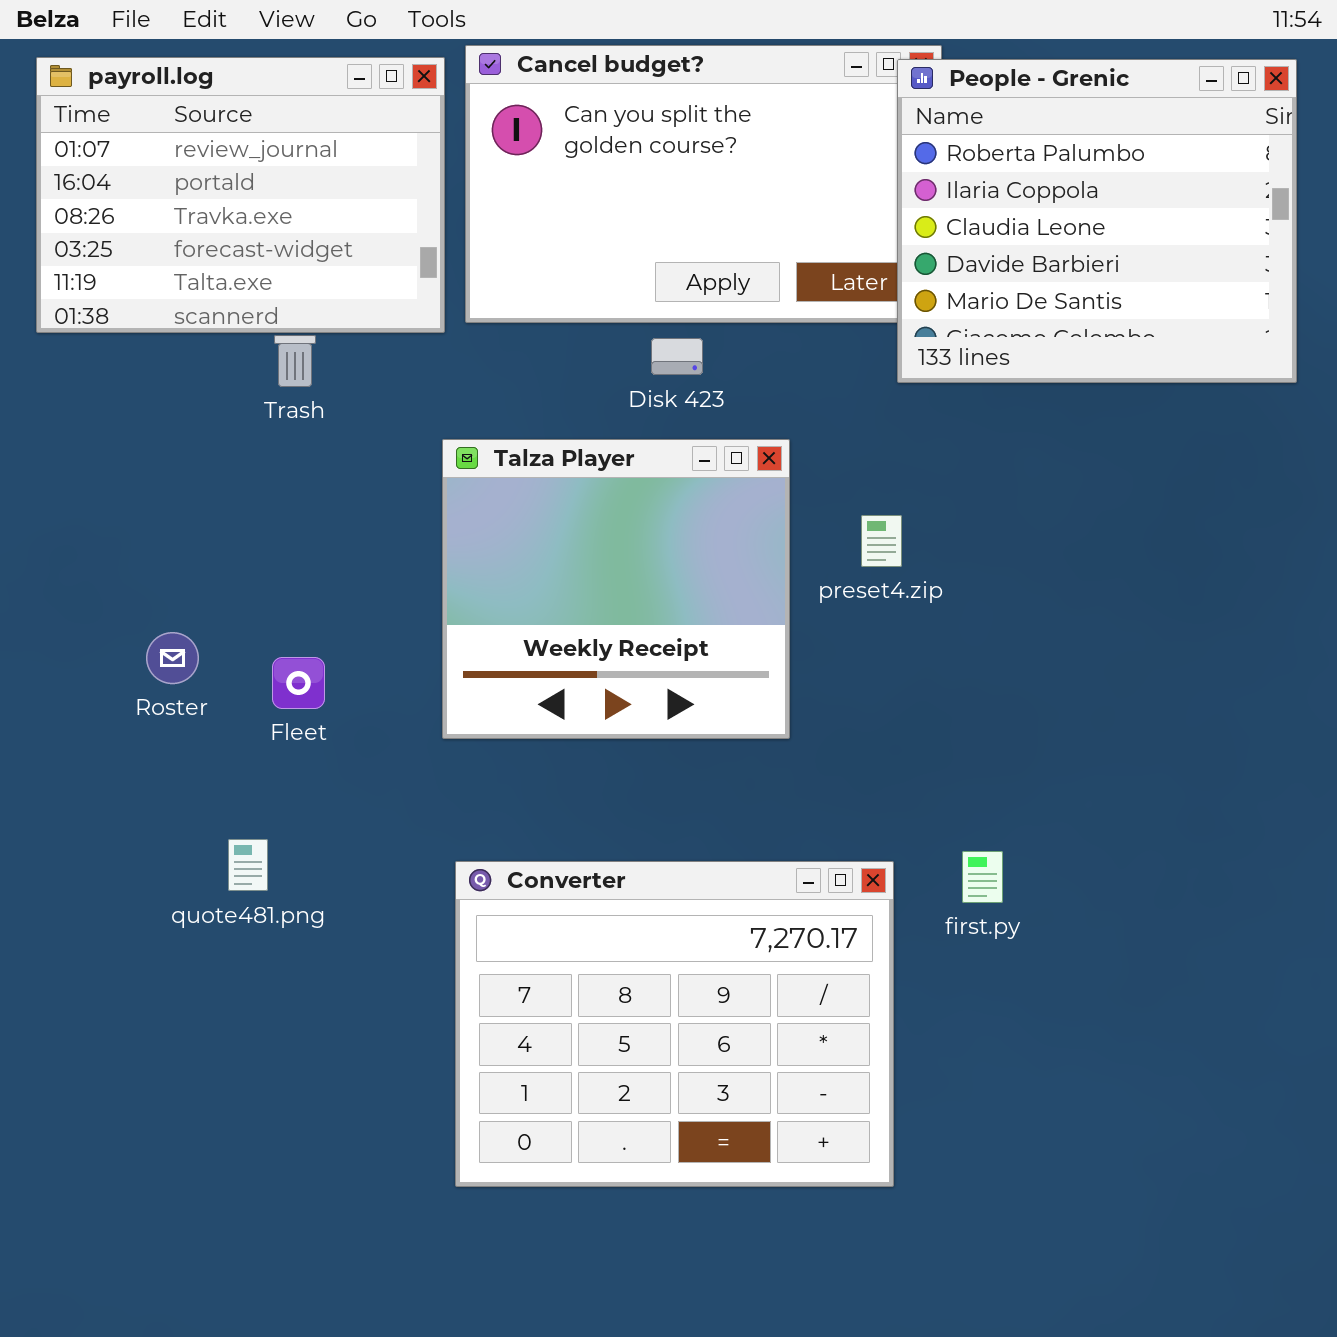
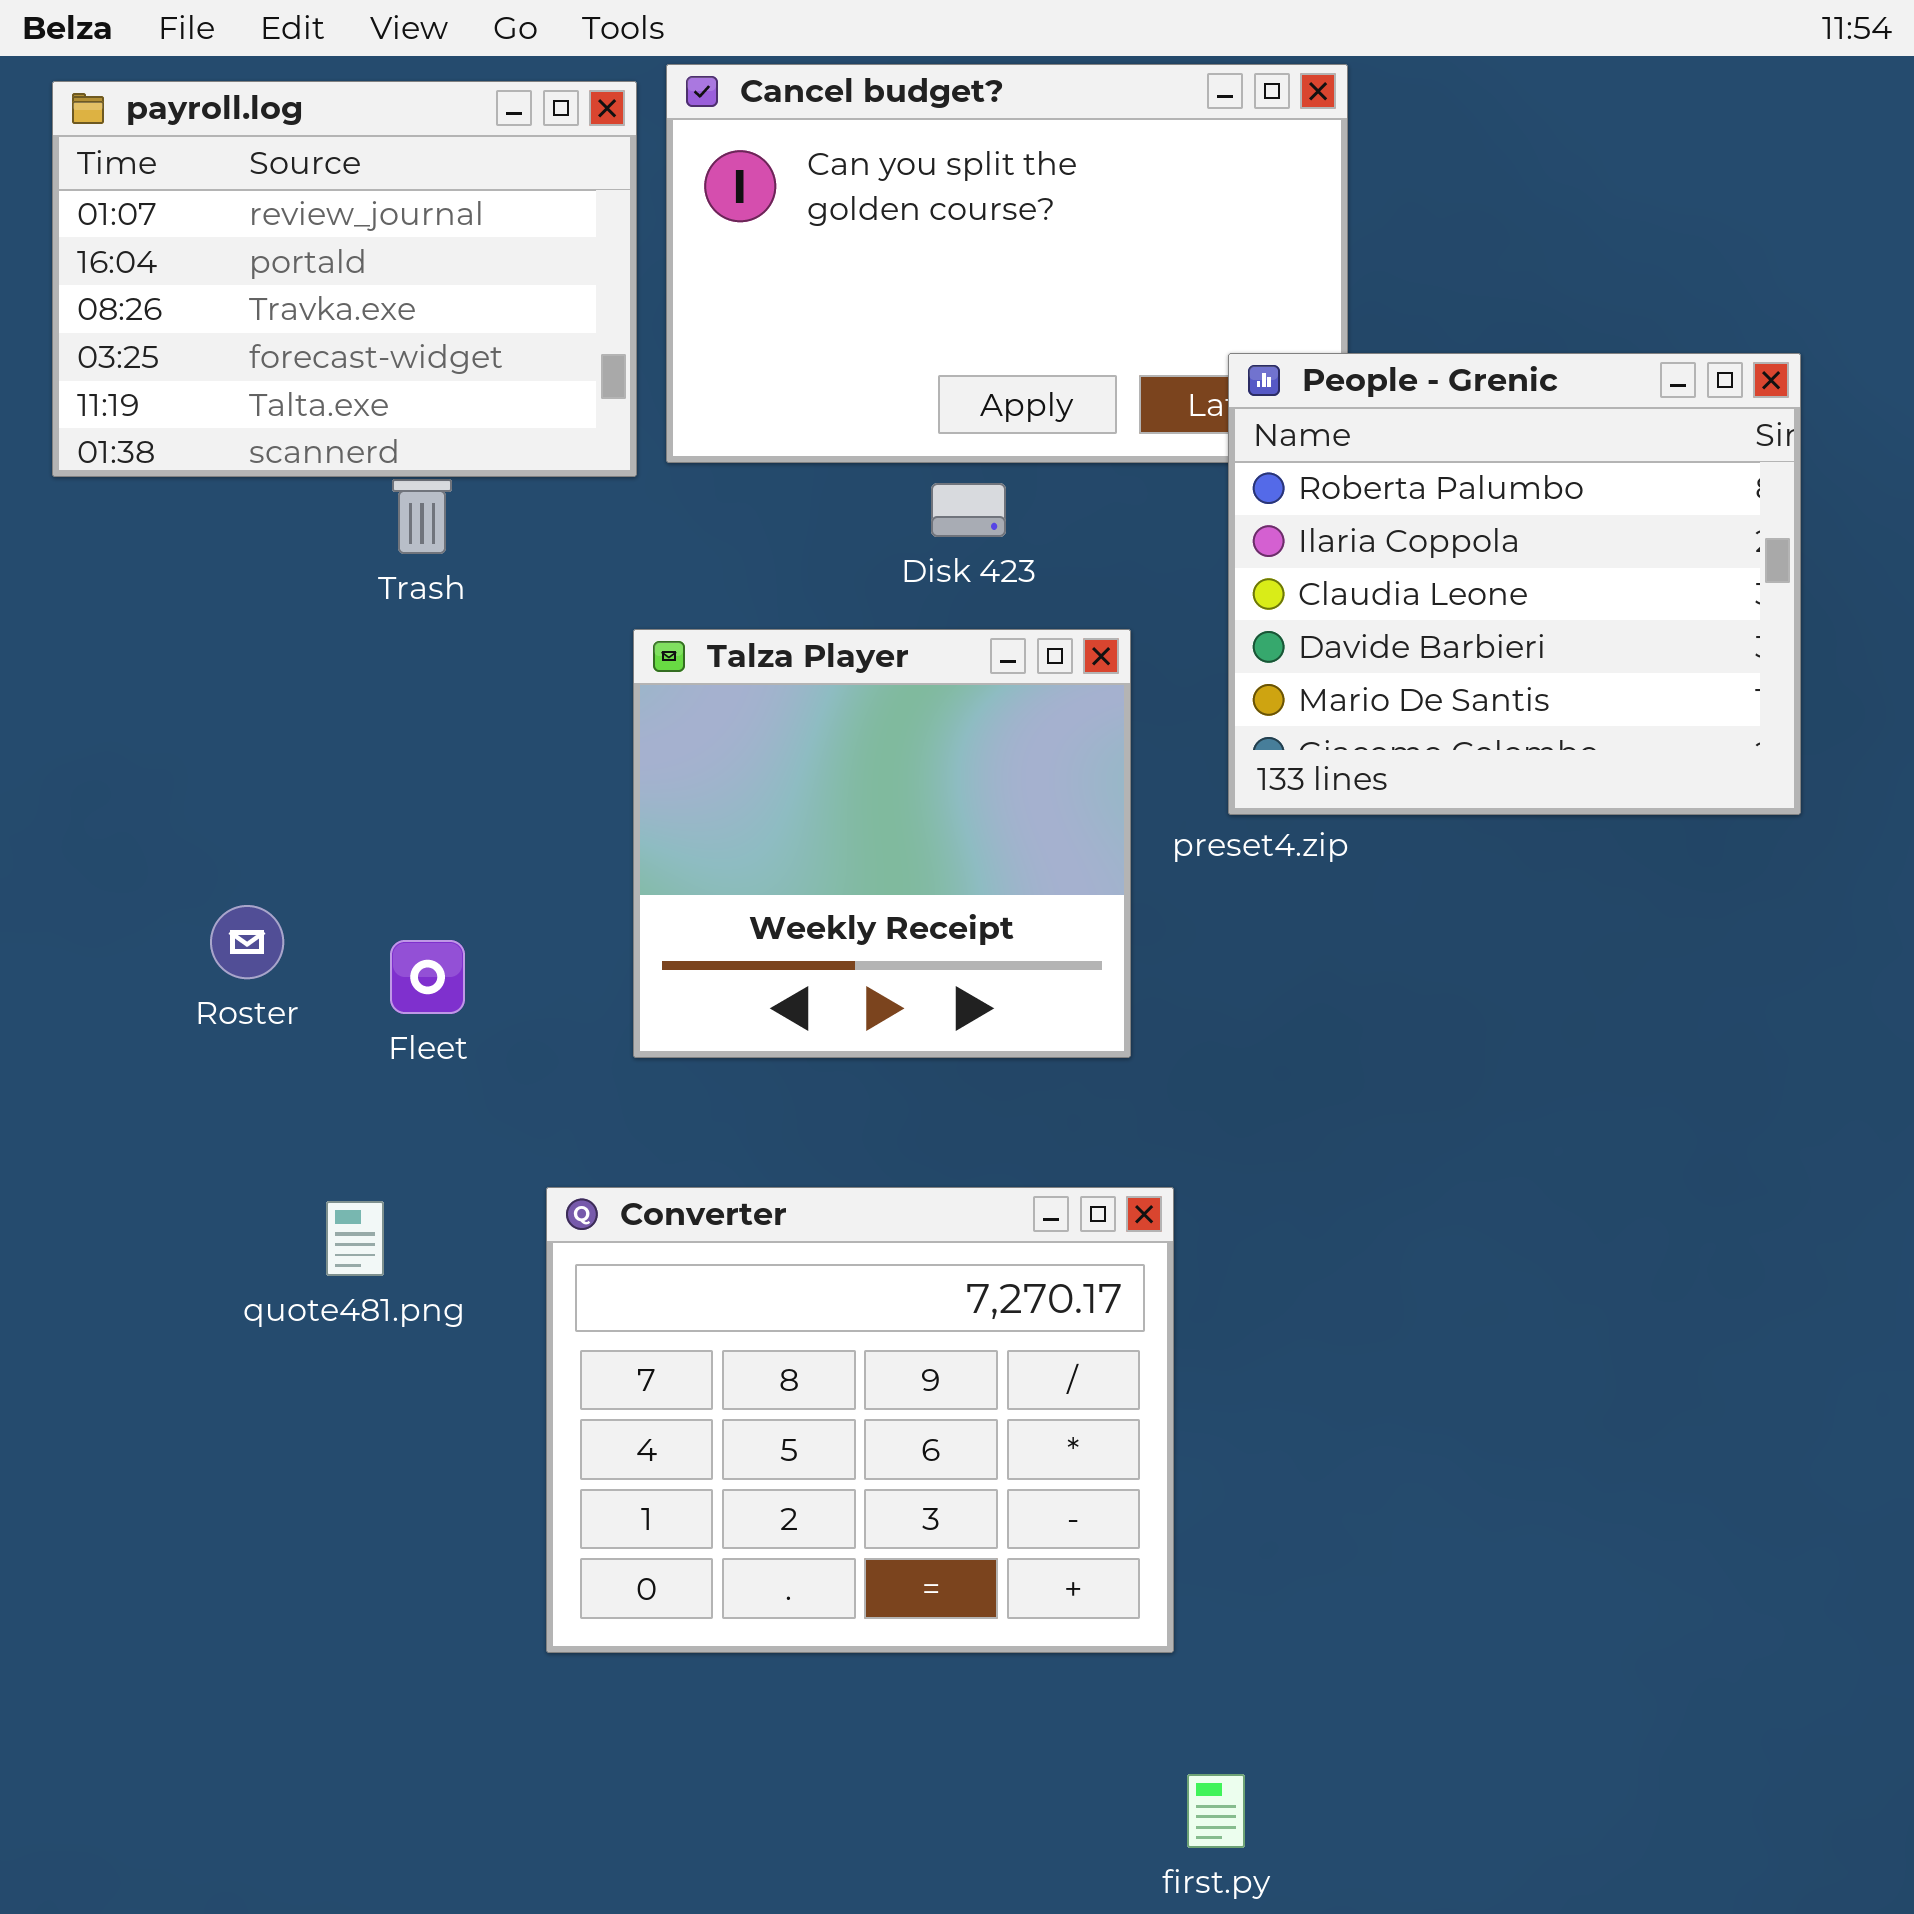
People - Grenic: [897,59,1297,383] -> [1228,353,1801,815], moved
first.py: [962,851,1003,903] -> [1187,1774,1245,1848], moved
Converter: [455,861,894,1187] -> [546,1187,1174,1653], moved

